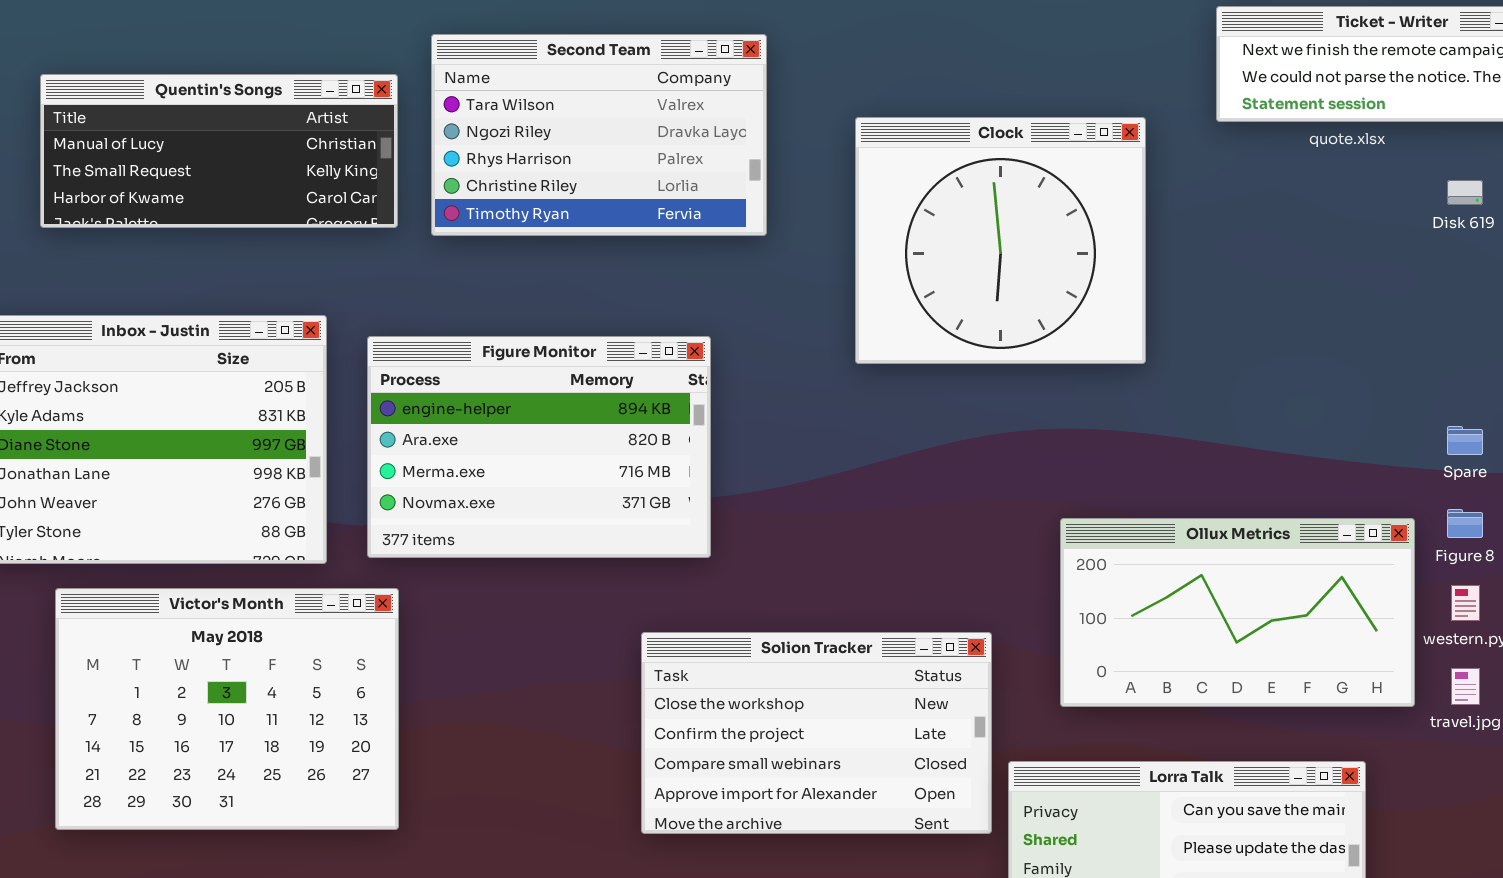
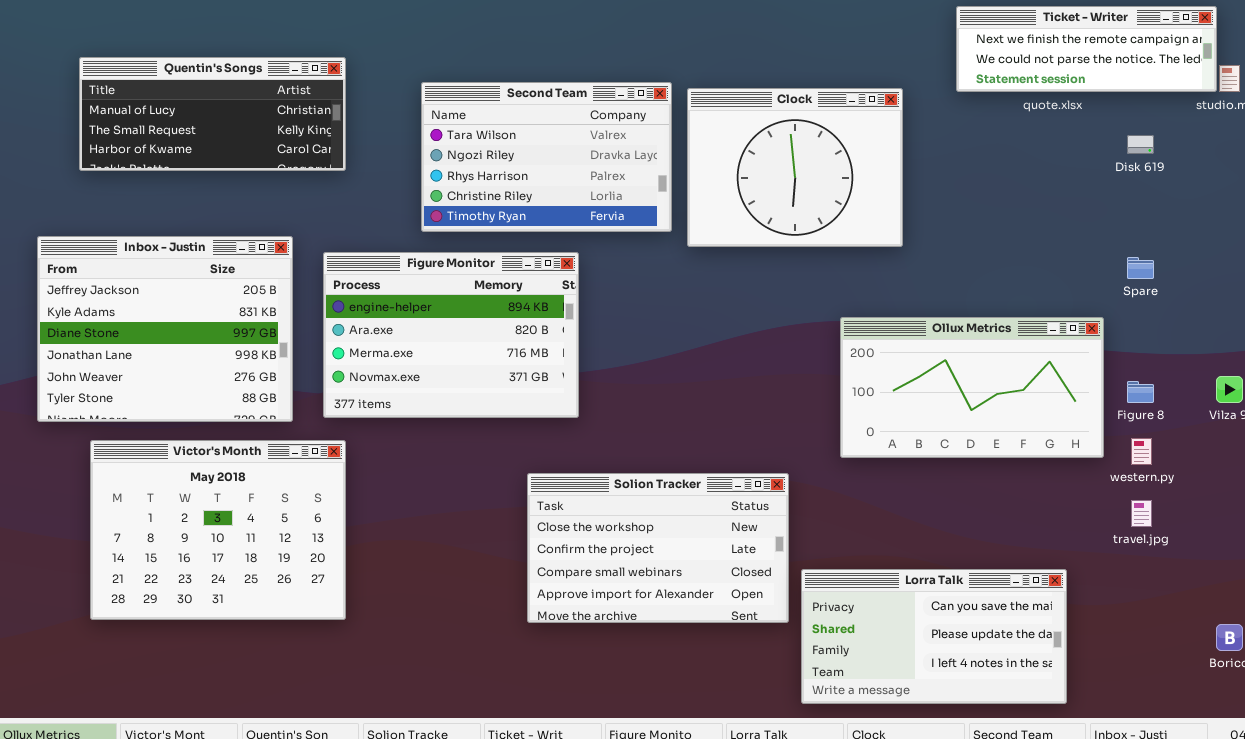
Second Team: [431,34,767,236] -> [421,82,672,232], moved
Clock: [855,117,1146,364] -> [687,88,903,247], resized
Spare: [1447,426,1483,455] -> [1127,257,1154,279], moved
Ollux Metrics: [1060,518,1415,707] -> [840,317,1104,458], moved

